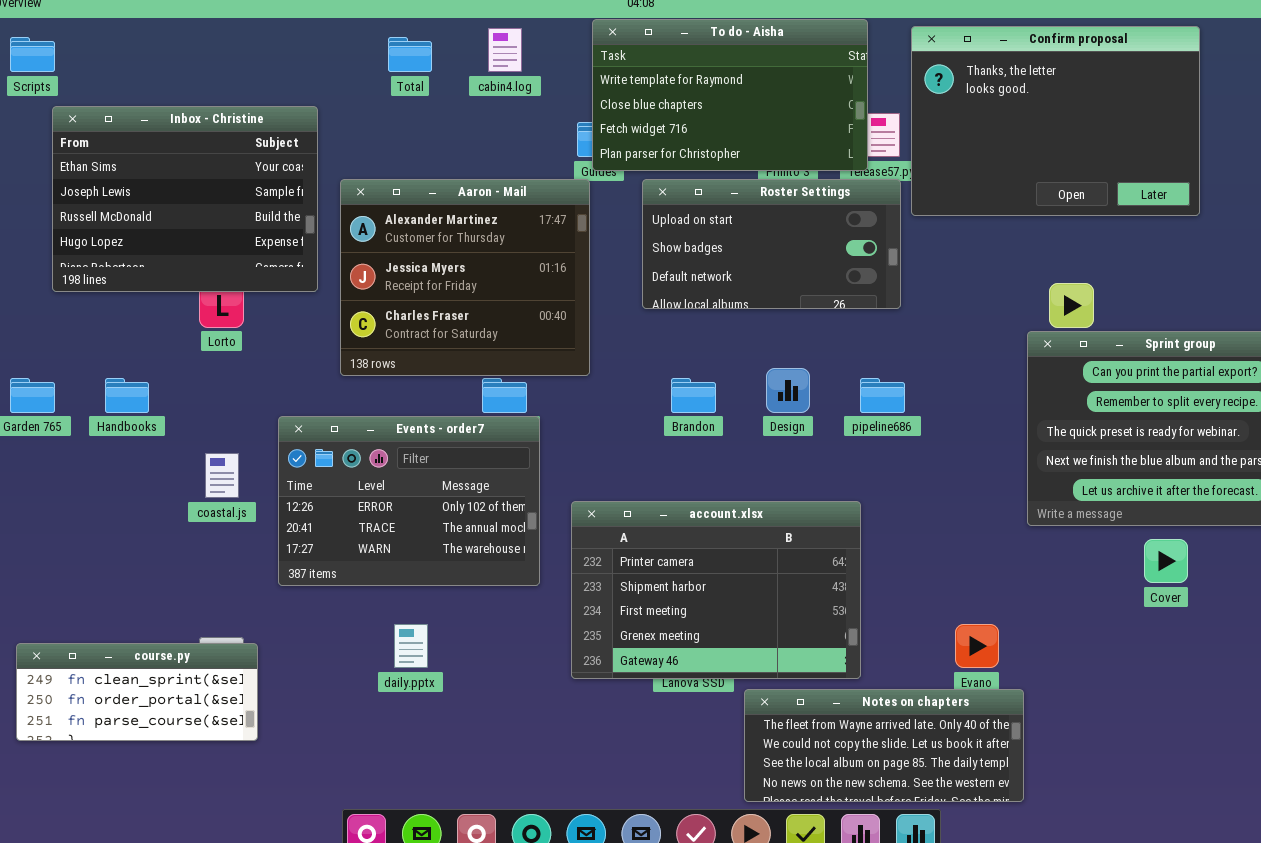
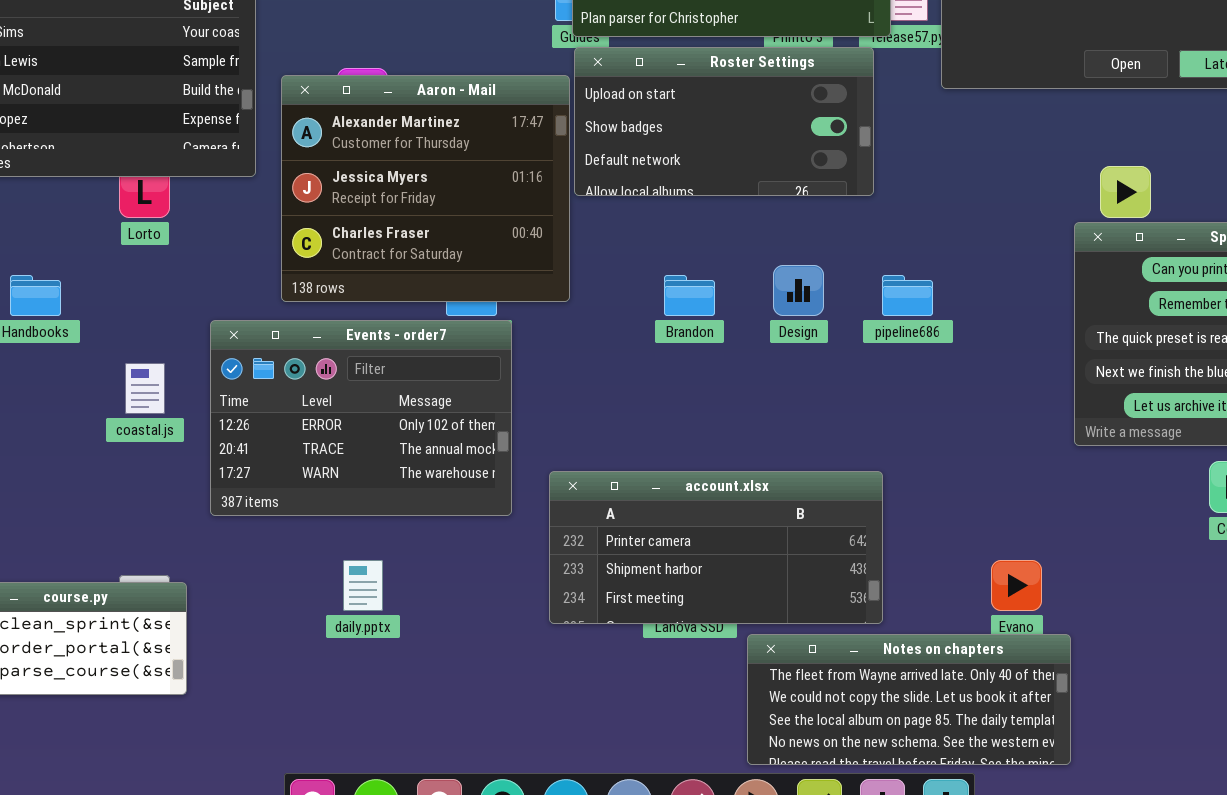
Aaron - Mail: [340,179,590,376] -> [281,75,570,302], moved
Roster Settings: [642,179,901,309] -> [574,47,874,196], moved
account.xlsx: [571,501,861,679] -> [549,471,883,624], resized

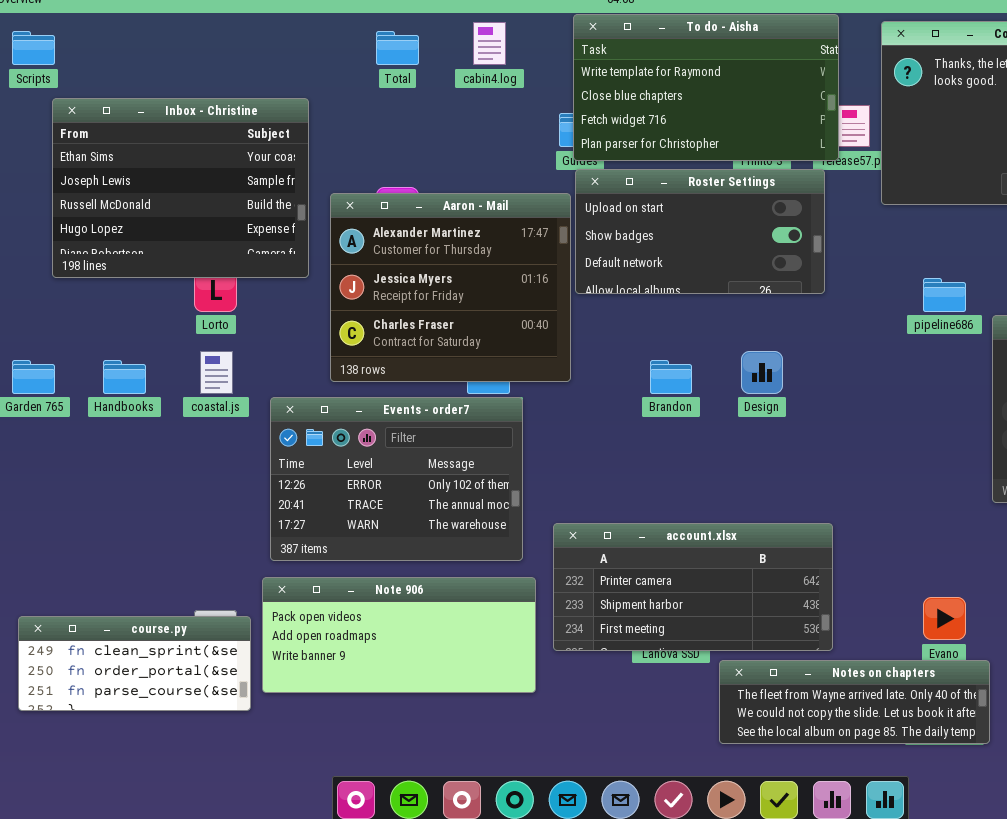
pipeline686: [882,275,933,316] -> [923,278,966,312], moved
coastal.js: [125,363,165,414] -> [200,351,233,394], moved
Note 906: none -> [262,577,536,693], opened
Notes on chapters: [747,634,1071,765] -> [719,660,990,744], resized

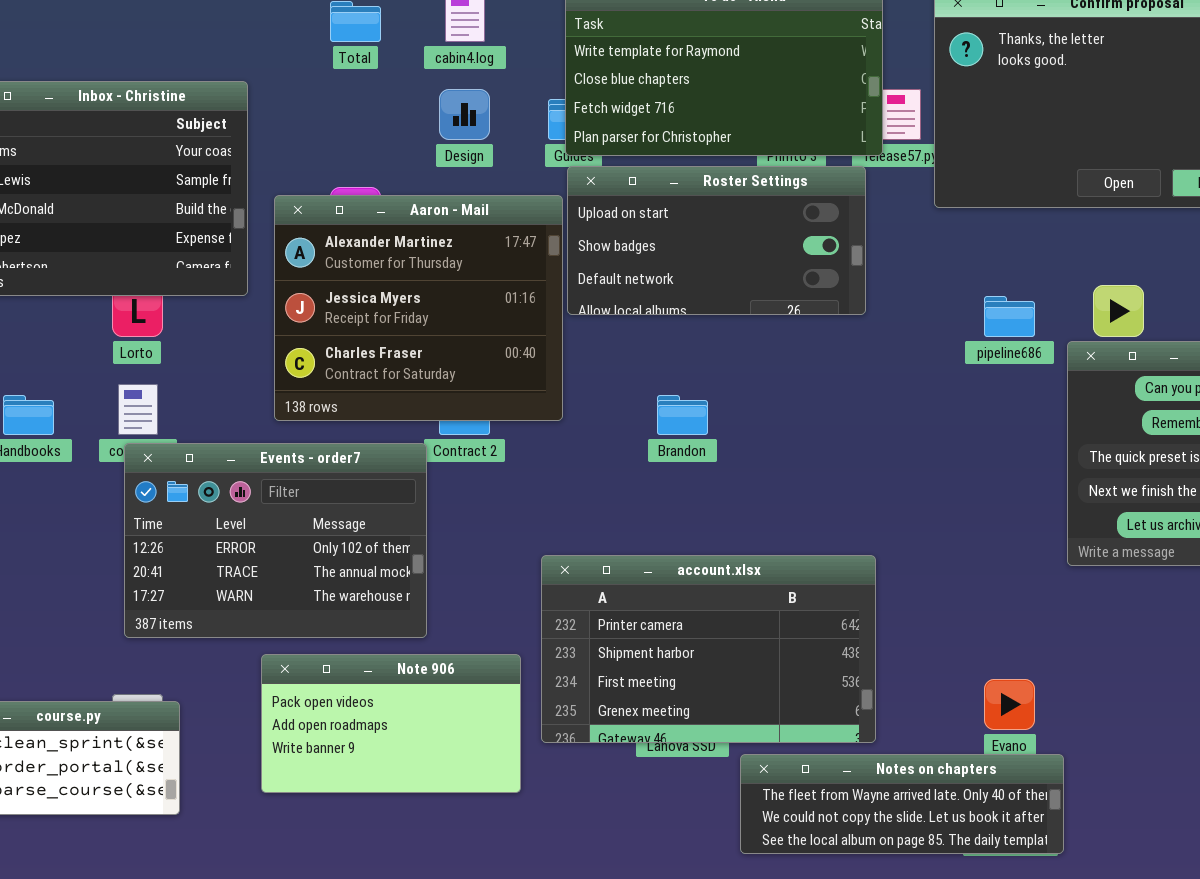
Design: [741,351,783,394] -> [439,89,490,140], moved
Events - order7: [270,397,523,561] -> [124,443,427,638], moved
account.xlsx: [553,523,833,651] -> [541,555,876,743], resized
Note 906: [262,577,536,693] -> [261,654,521,793], resized

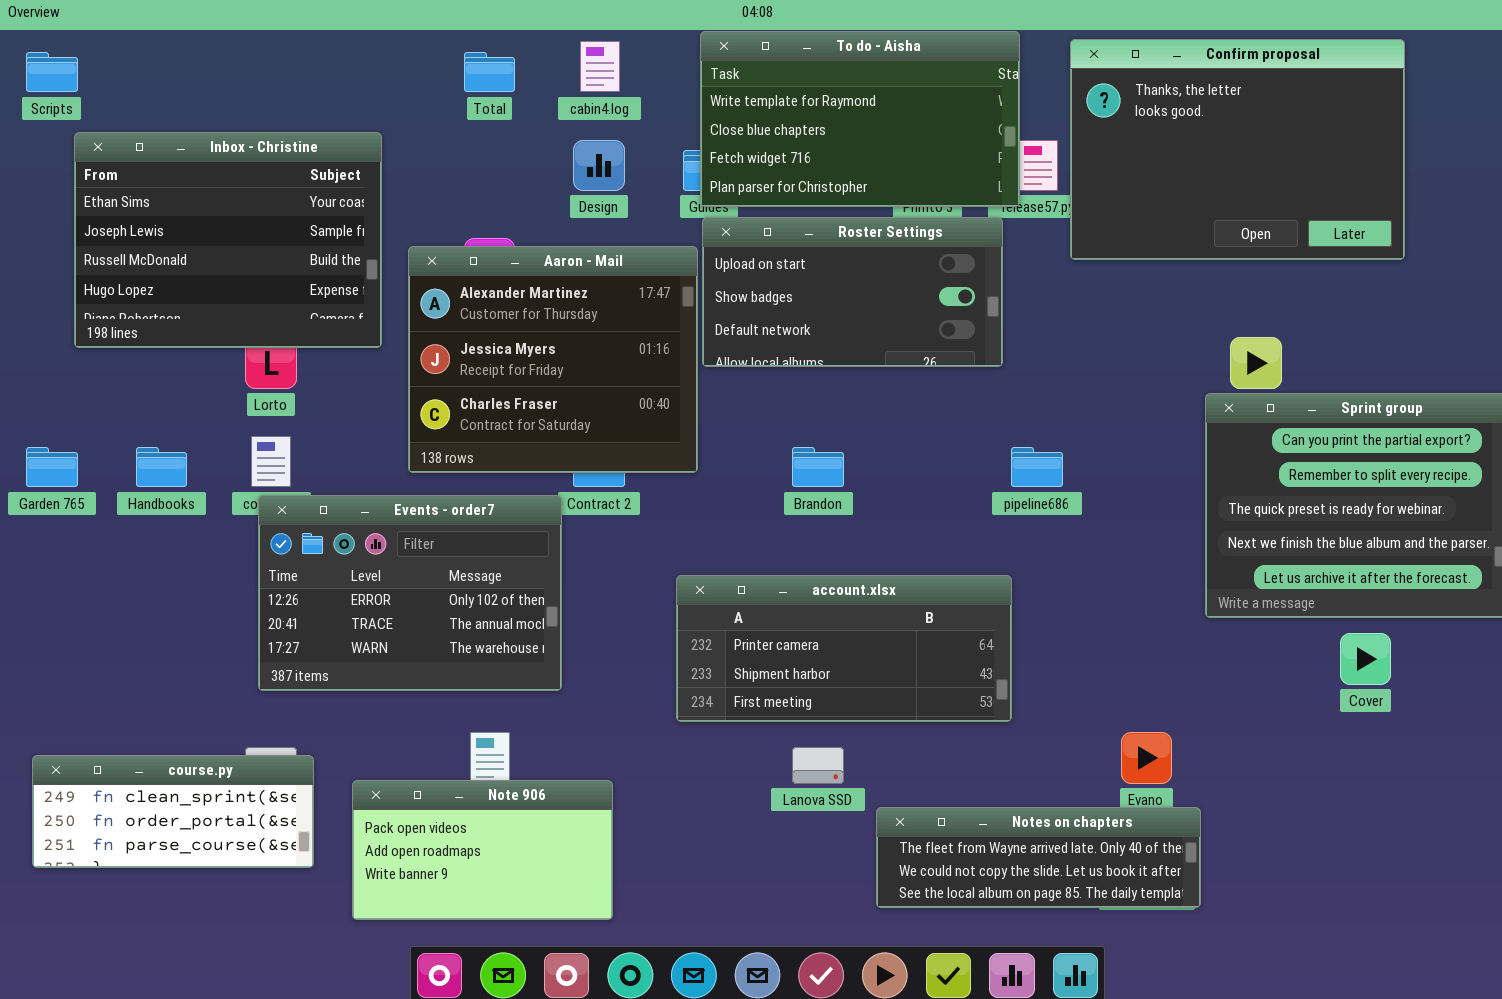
pipeline686: [984,296,1035,337] -> [1011,447,1063,487], moved
account.xlsx: [541,555,876,743] -> [676,575,1012,722], moved, resized
Note 906: [261,654,521,793] -> [352,780,613,920], moved

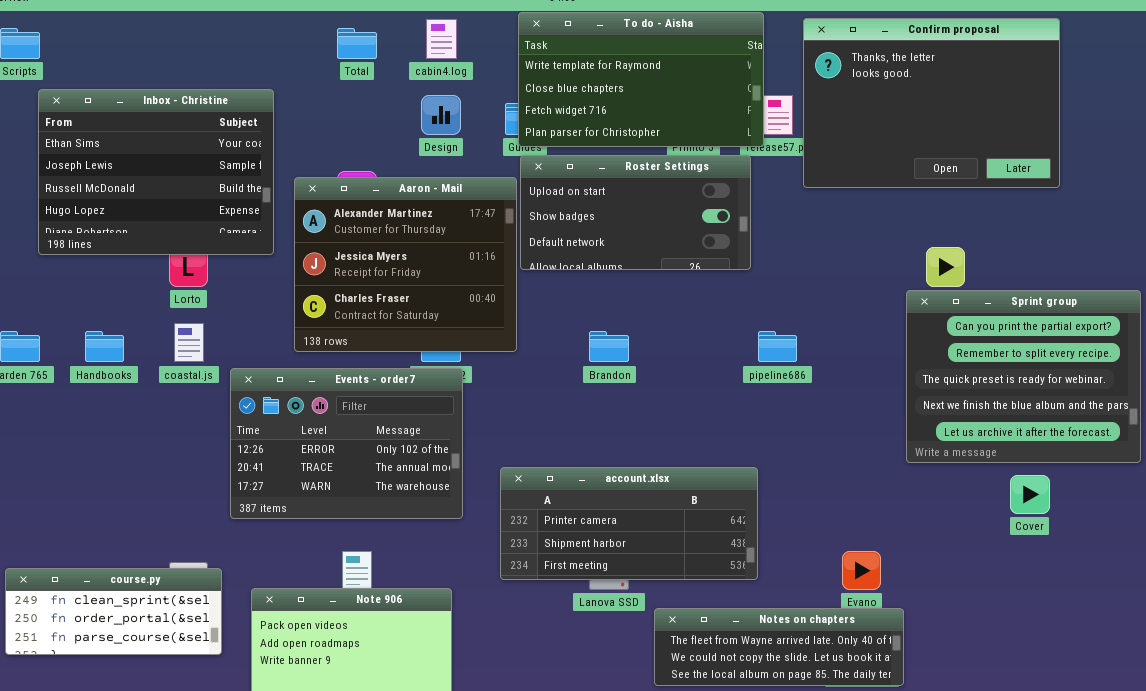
Events - order7: [258,495,562,691] -> [230,368,463,519], moved
account.xlsx: [676,575,1012,722] -> [500,467,758,580], moved

